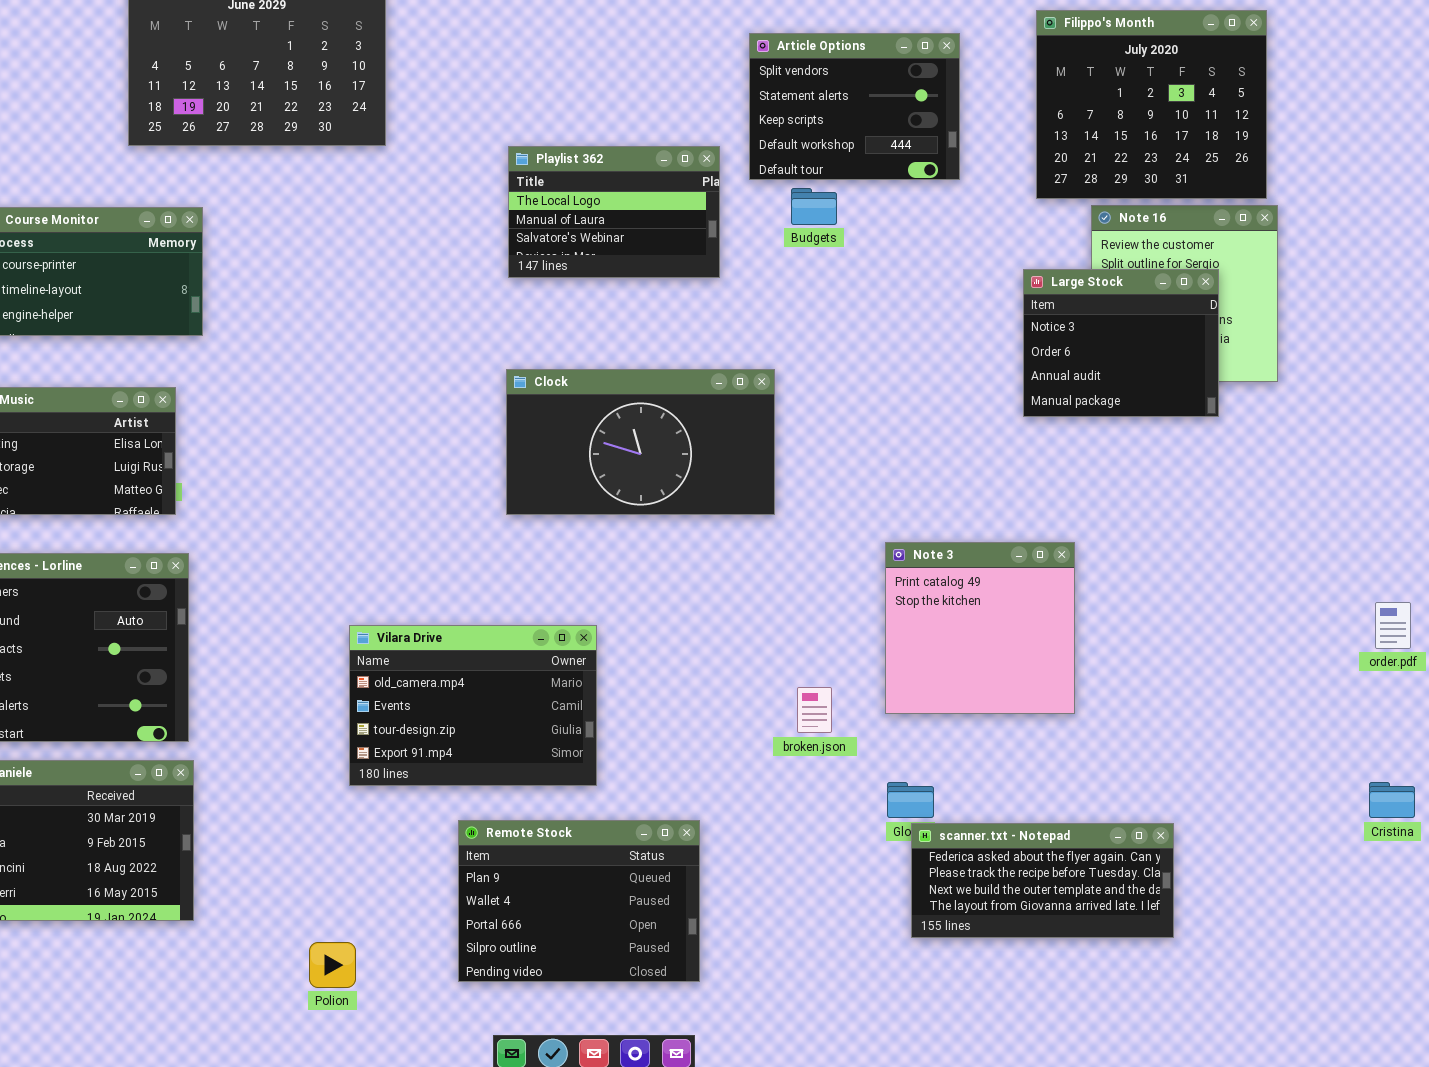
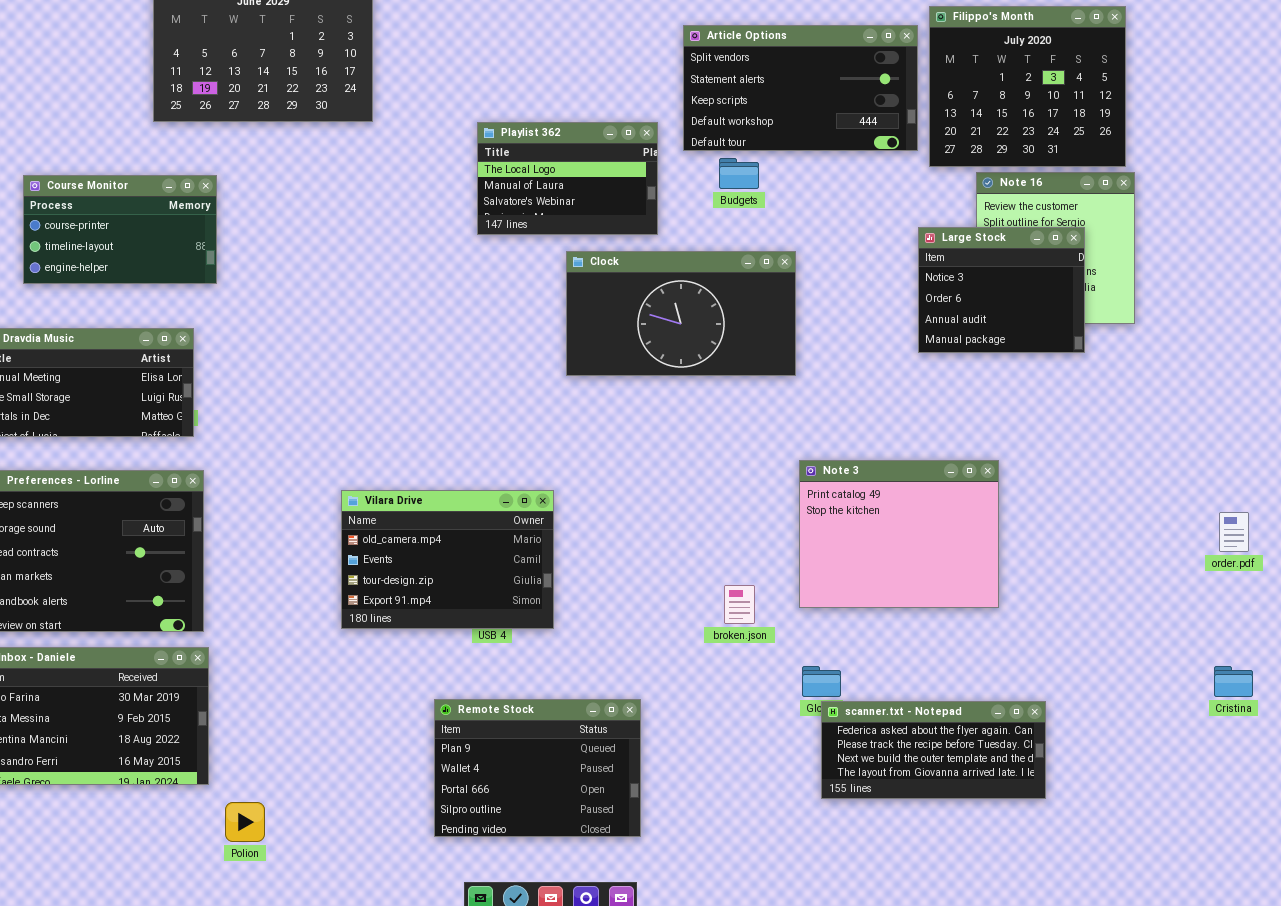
Article Options: [749,33,960,180] -> [683,25,918,151], resized
Clock: [506,369,775,515] -> [566,251,796,376], moved
Note 3: [885,542,1075,714] -> [799,460,999,608], resized
Vilara Drive: [349,625,597,786] -> [341,490,554,629], moved
Polion: [309,942,356,988] -> [225,802,265,842], moved

